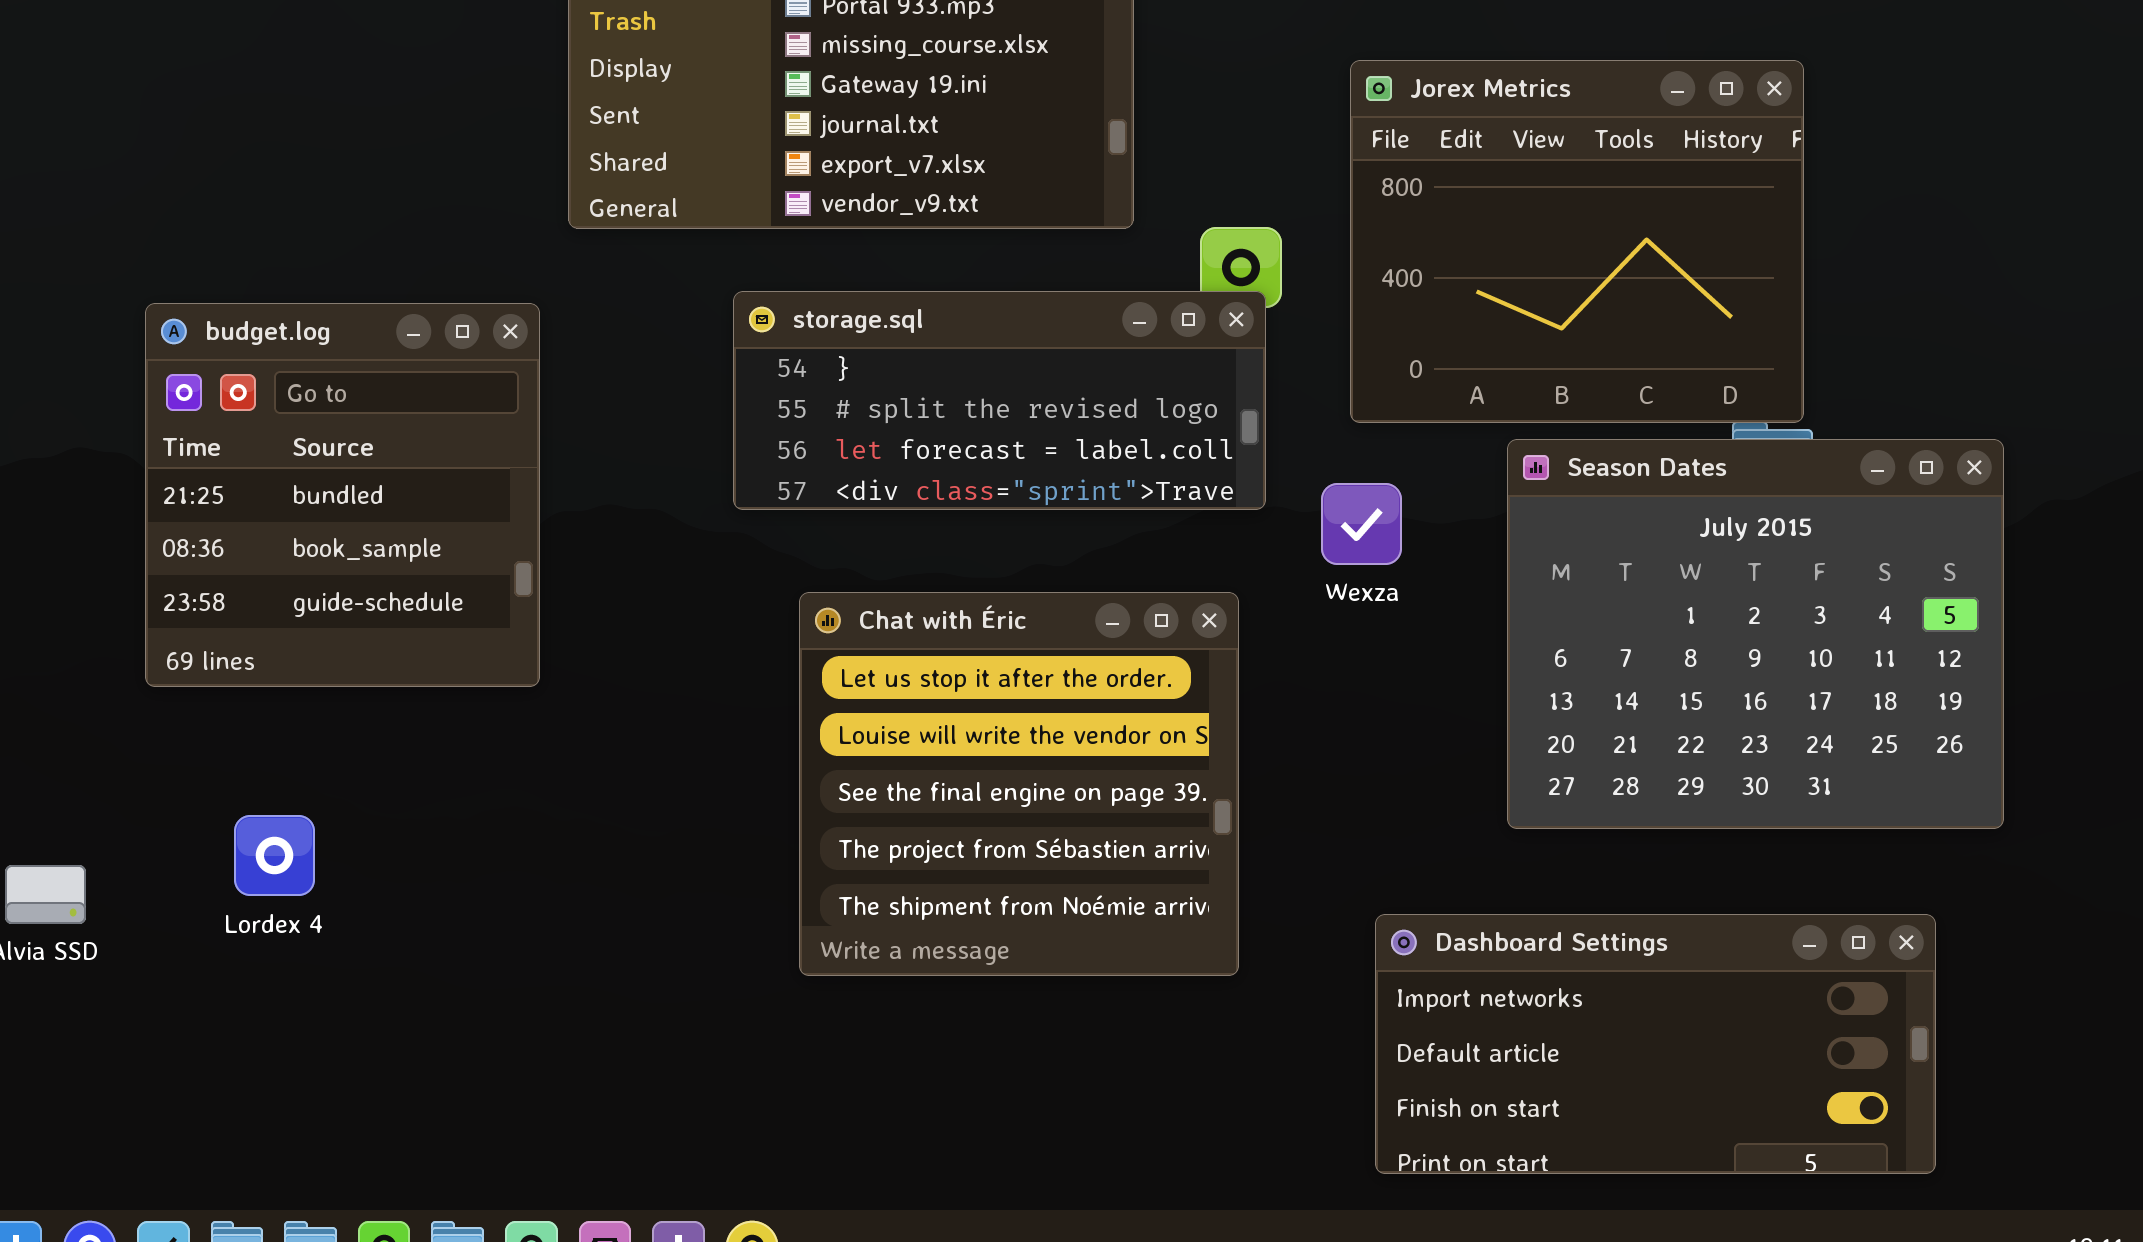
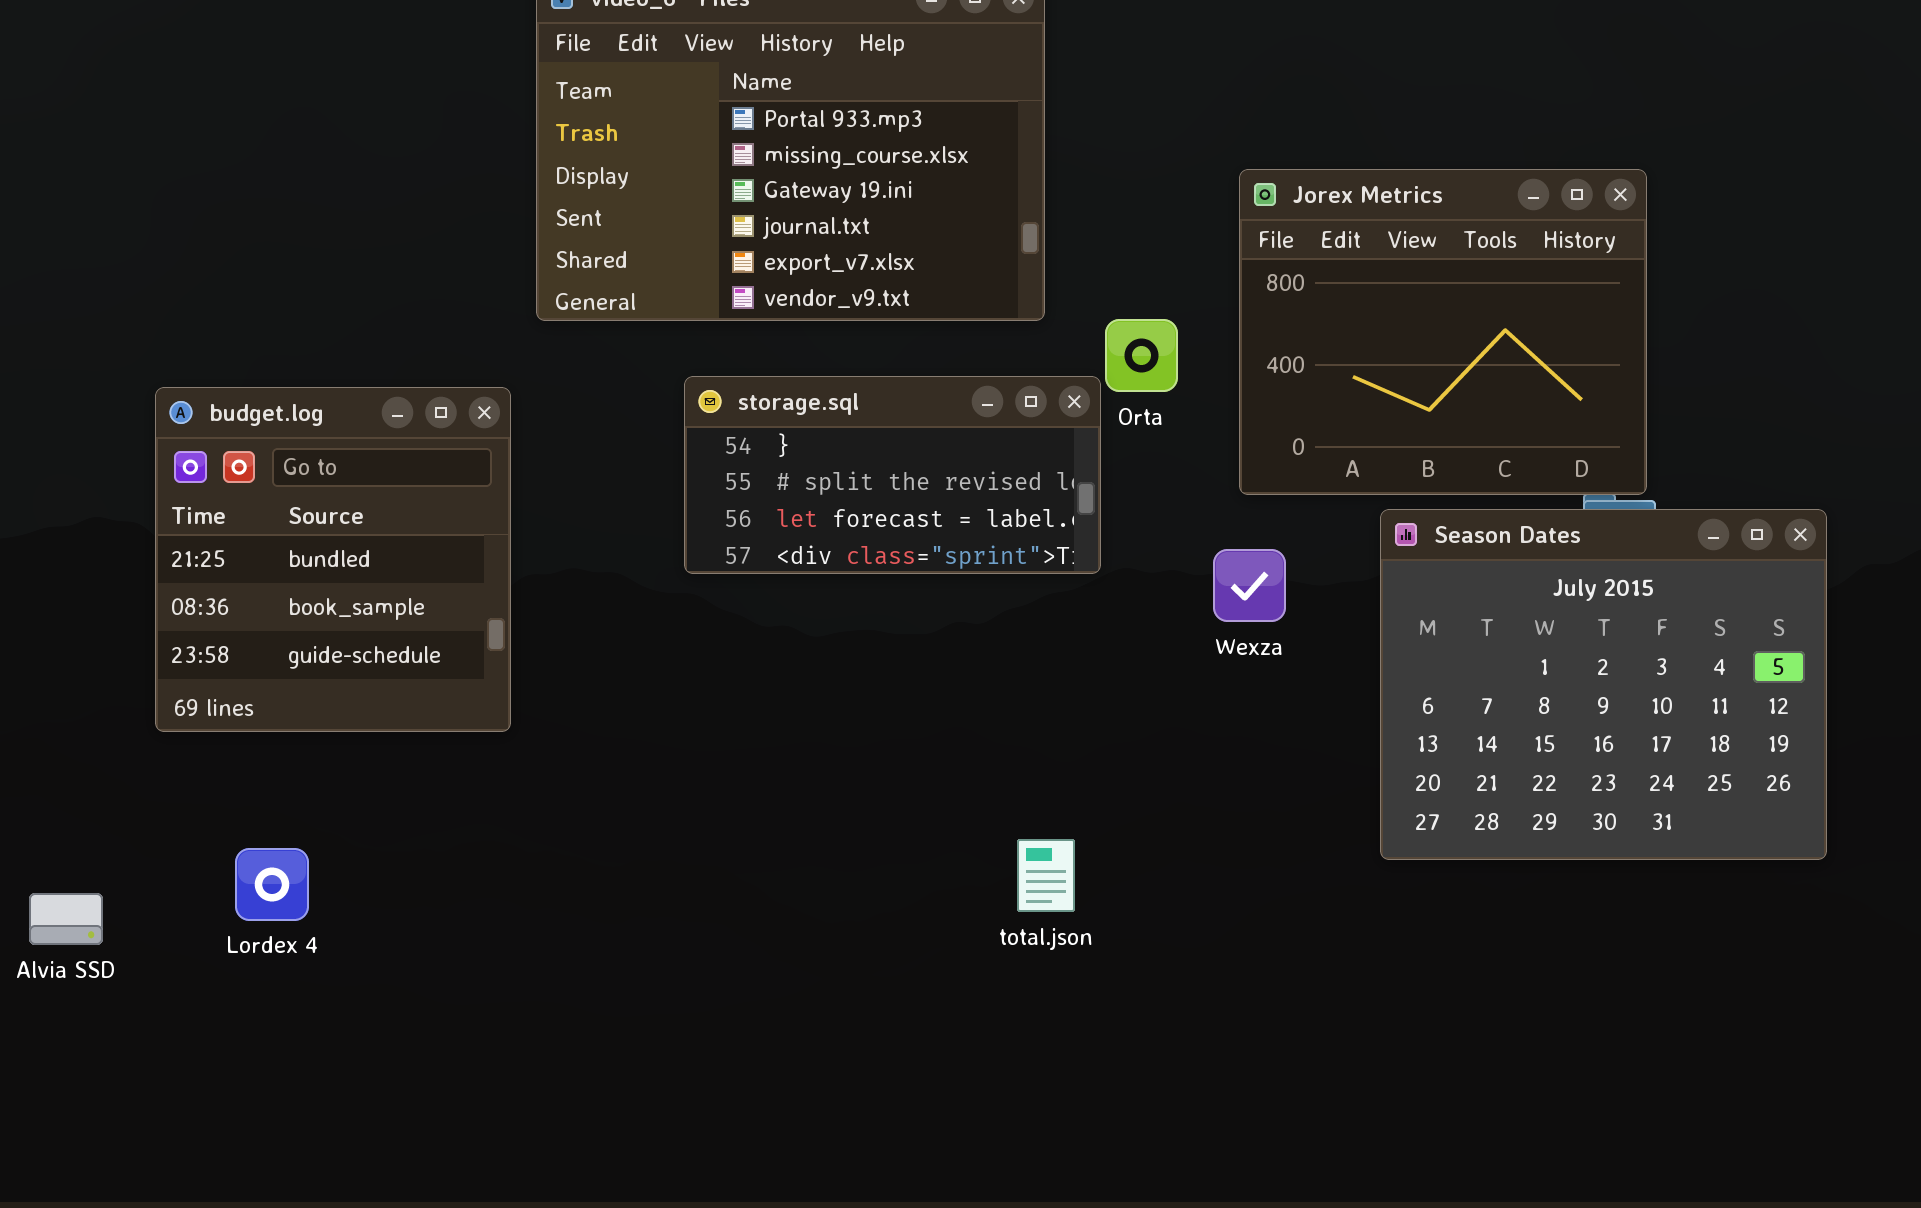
storage.sql: [733,291,1266,510] -> [684,376,1101,574], resized
Chat with Éric: [799,592,1239,976] -> none, closed
Dashboard Settings: [1375,914,1936,1174] -> none, closed

